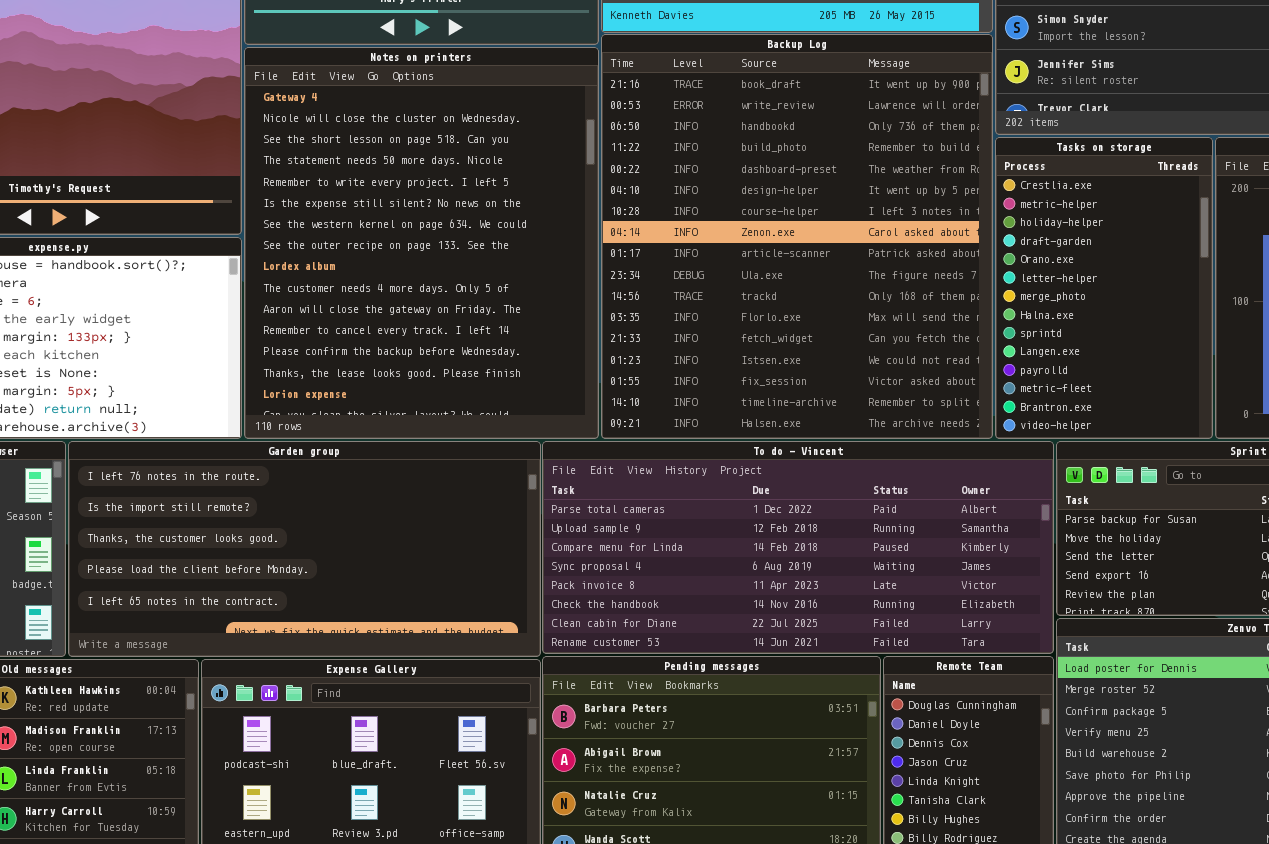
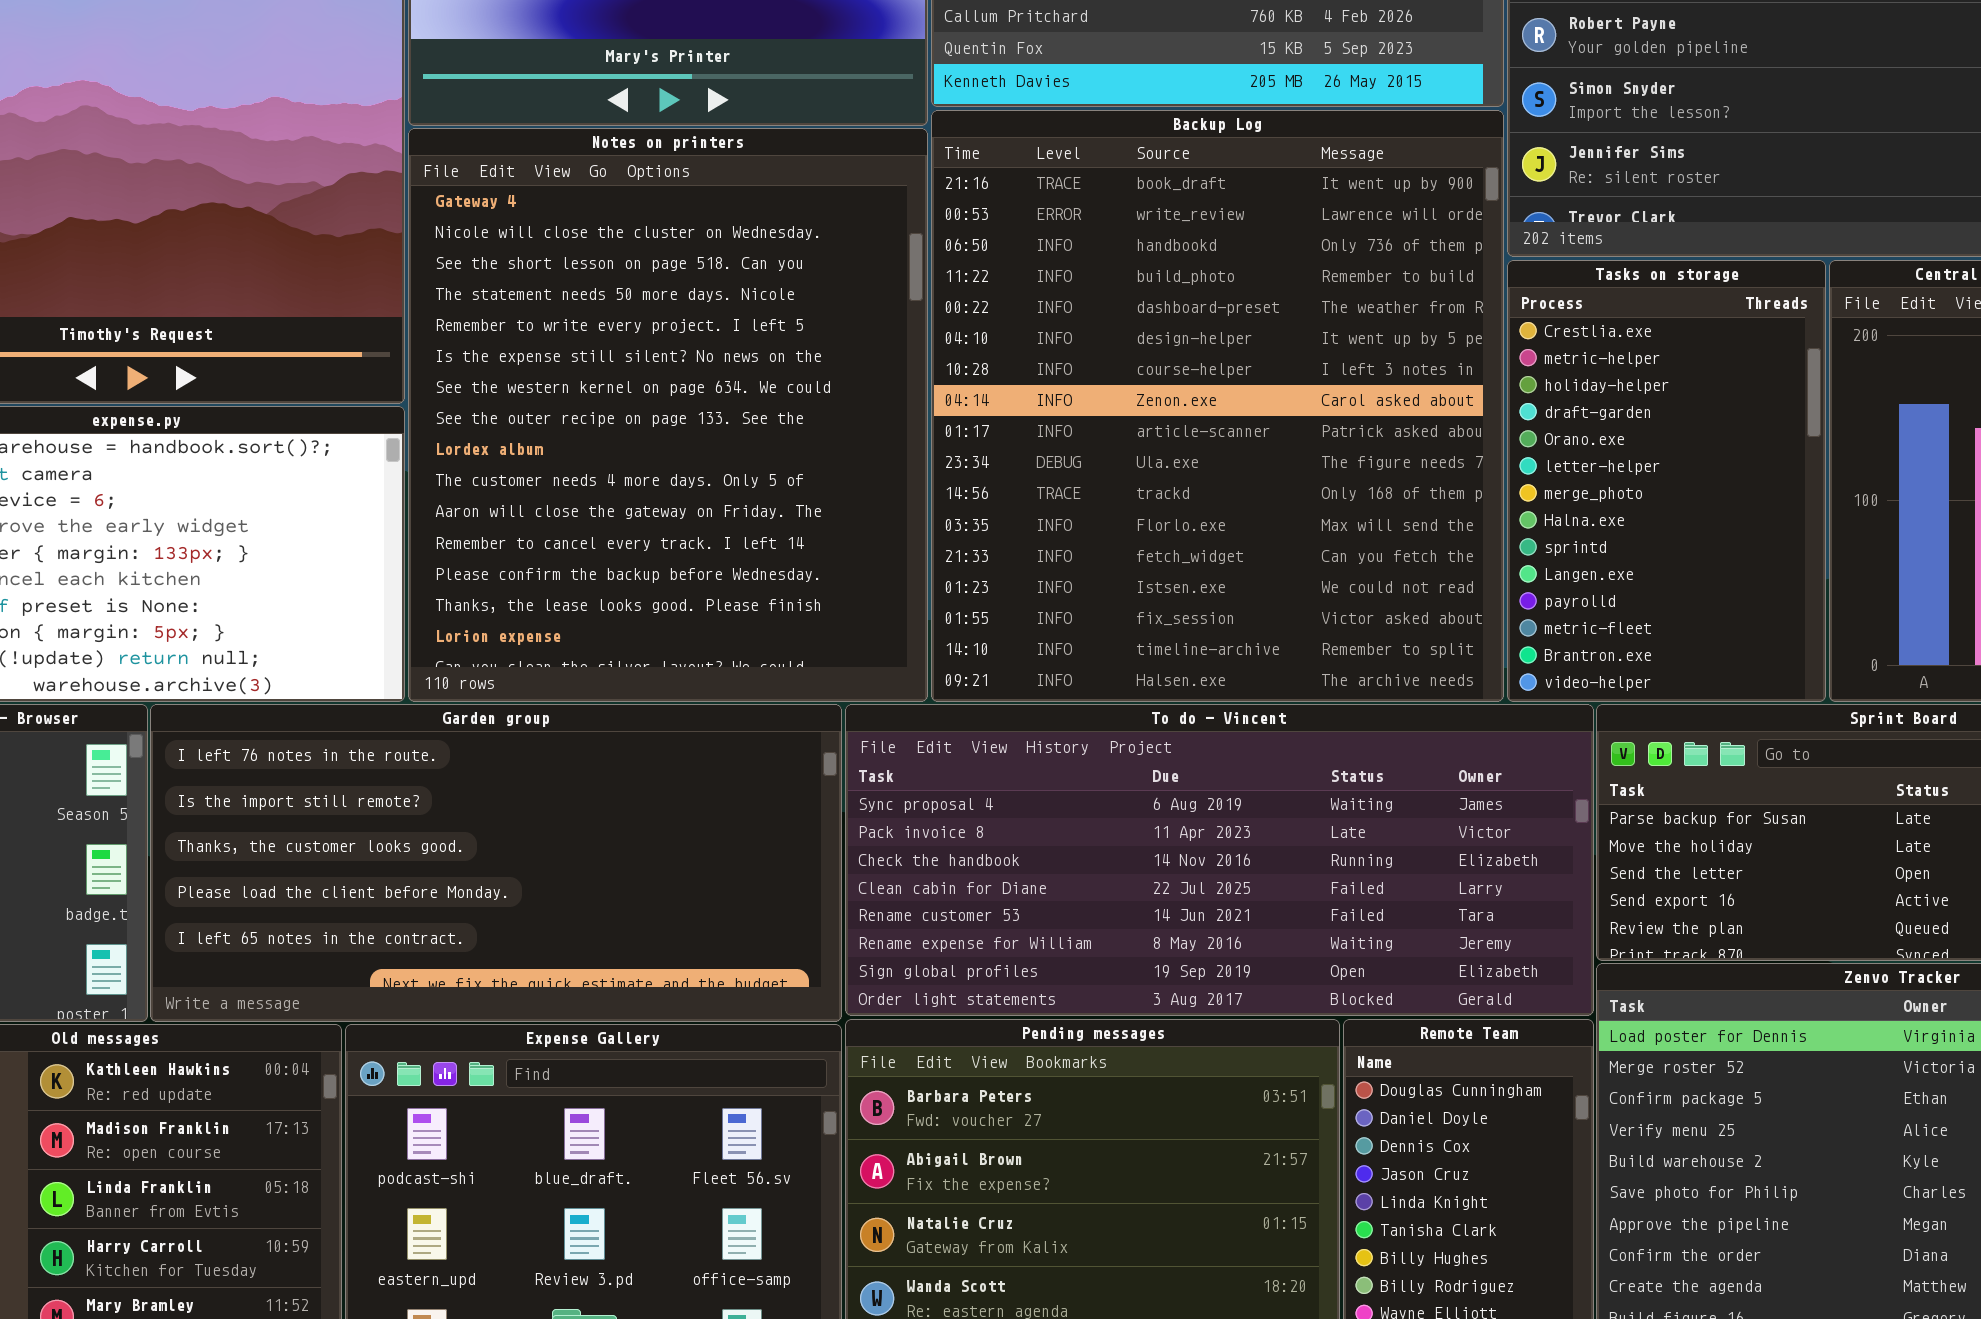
To do - Vincent: [542,441,1054,654] -> [845,704,1594,1016], scrolled down 3 rows

